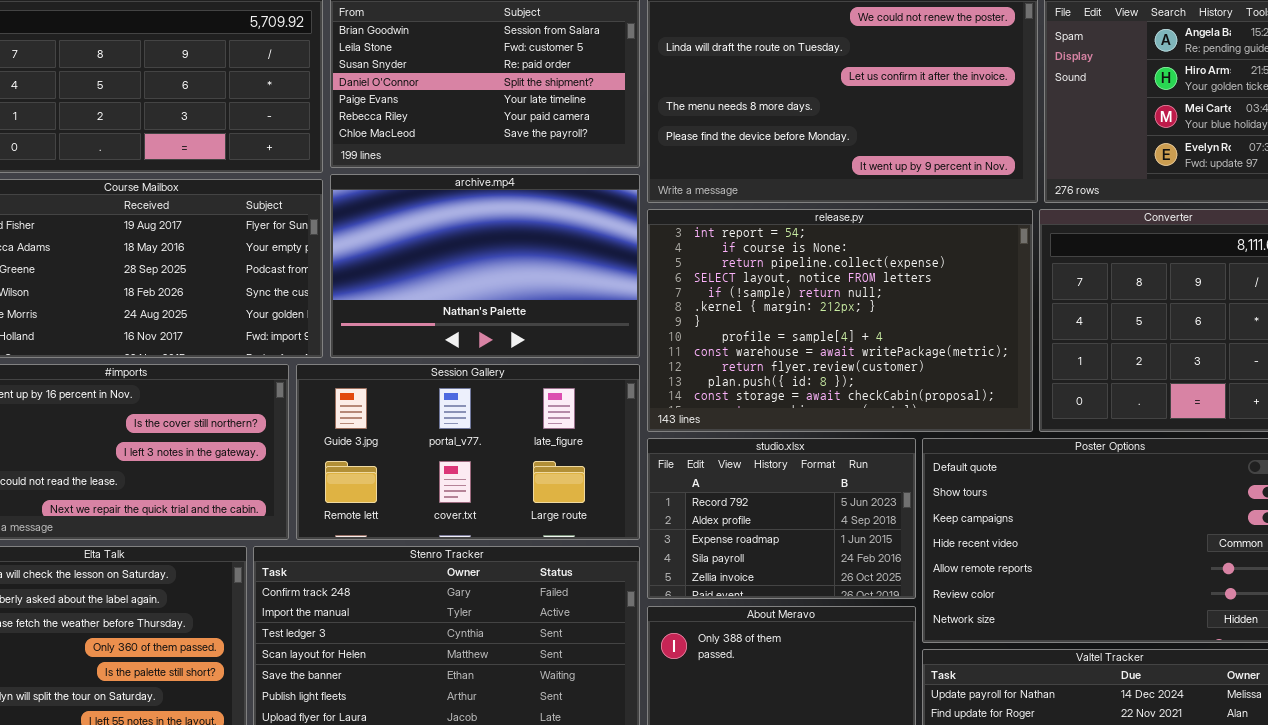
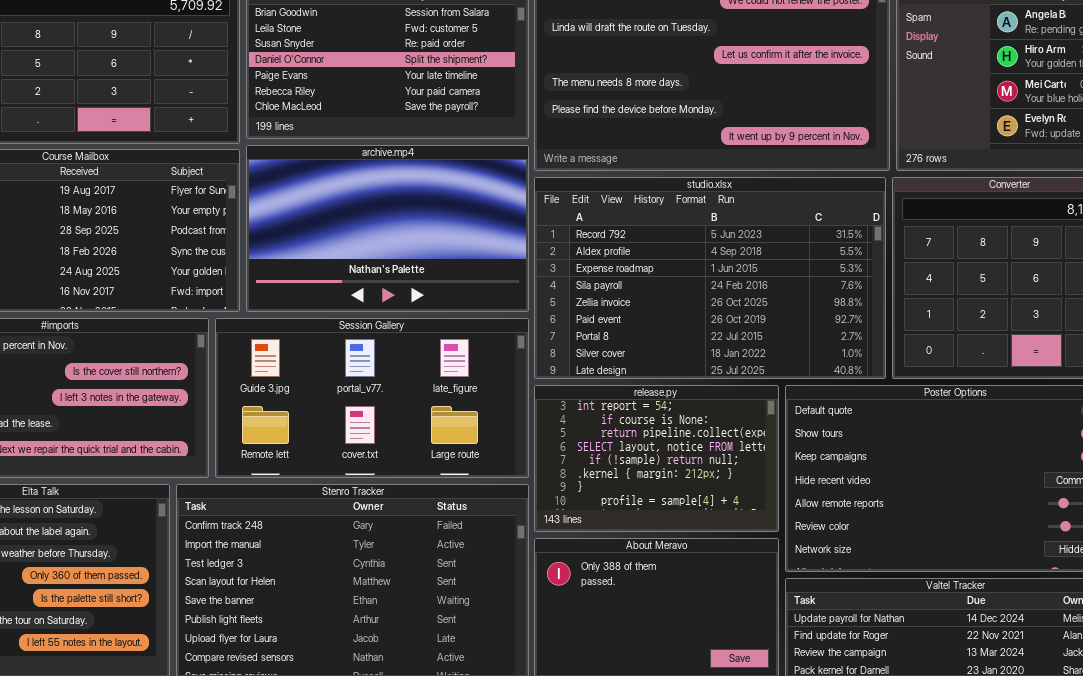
release.py: [647,209,1033,432] -> [534,385,779,532], moved, resized
studio.xlsx: [647,438,916,599] -> [534,177,886,379], moved, resized

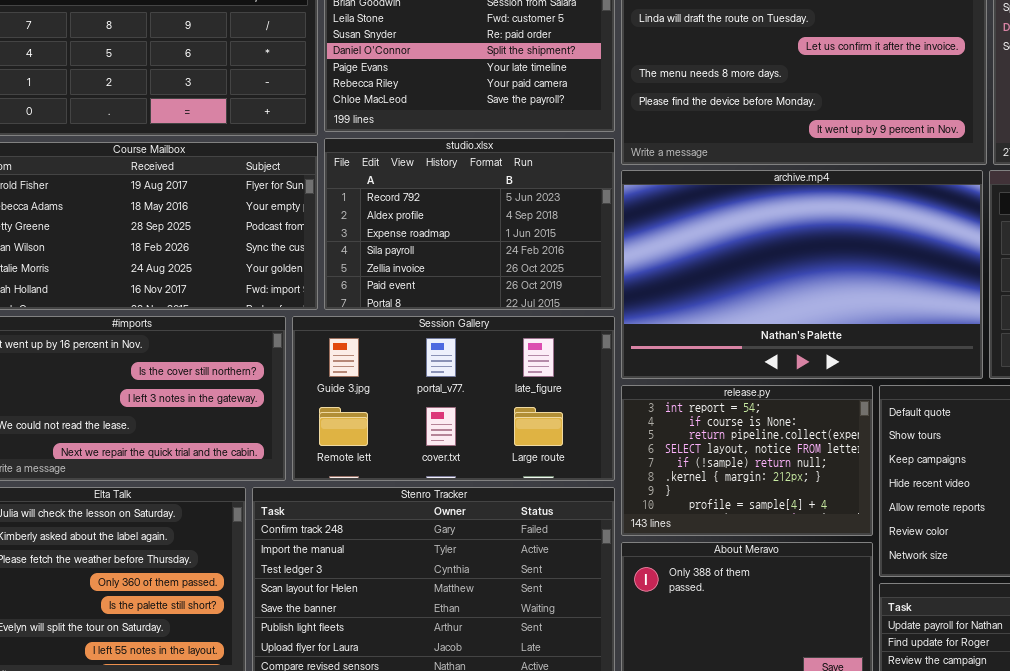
archive.mp4: [246,145,529,312] -> [621,170,983,379], moved, resized
studio.xlsx: [534,177,886,379] -> [324,138,615,310], moved, resized

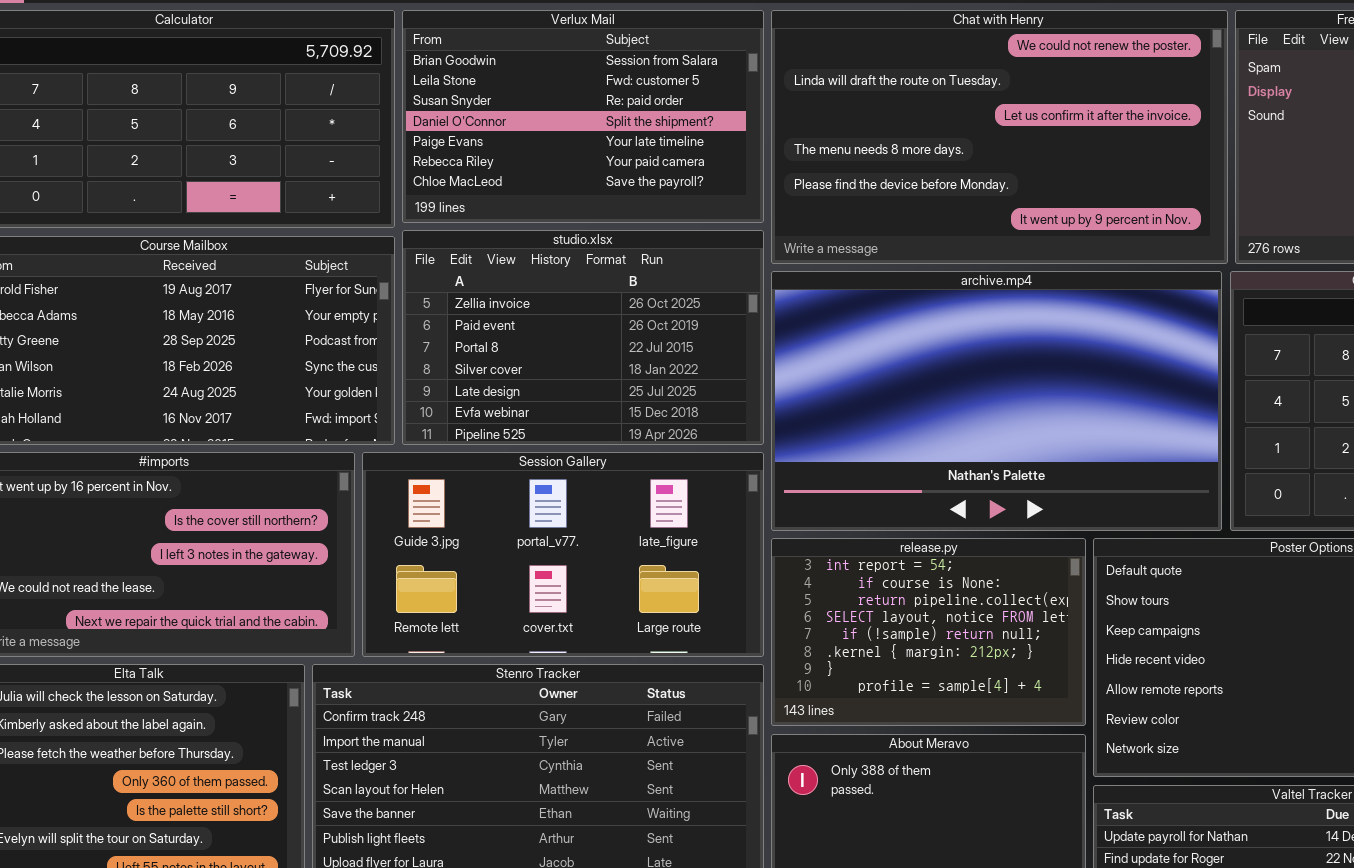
studio.xlsx: [324,138,615,310] -> [402,230,764,445], scrolled down 4 rows

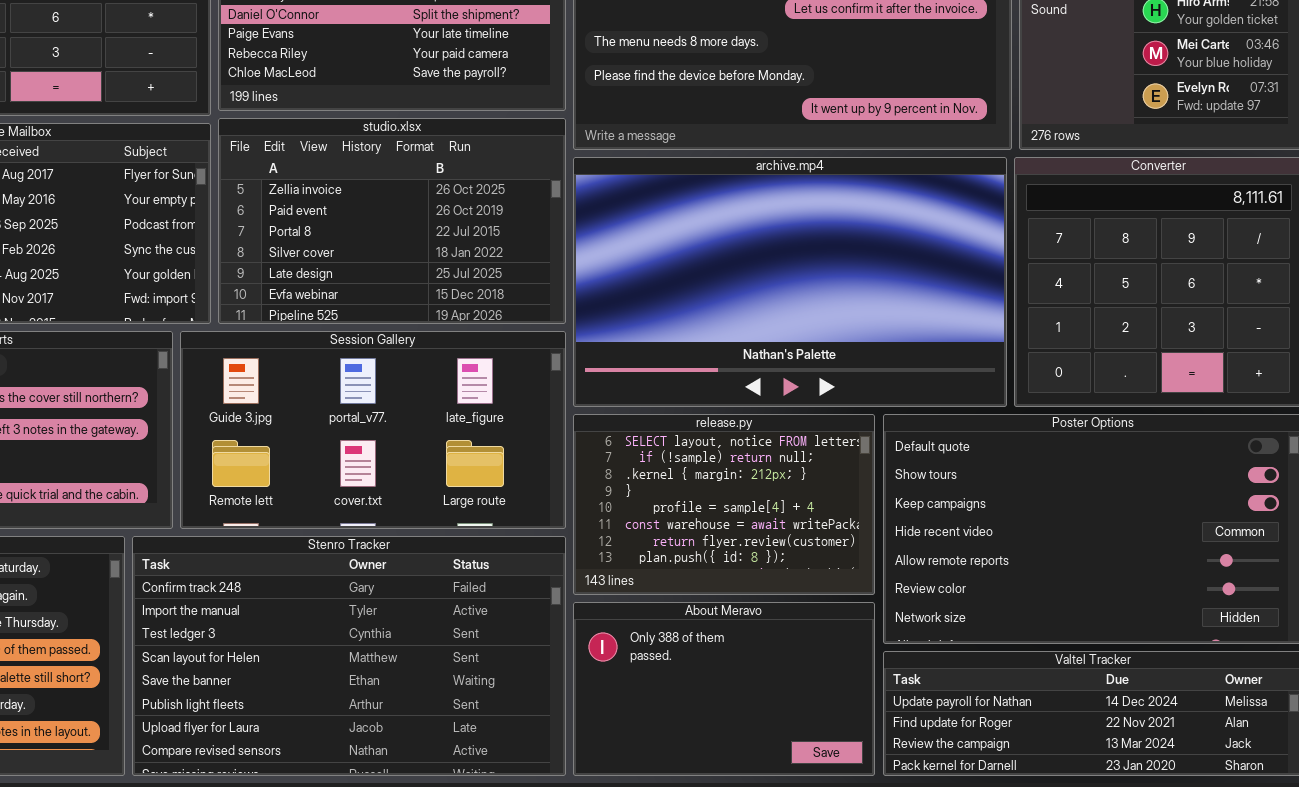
release.py: [771,538,1086,726] -> [573,414,875,595], scrolled down 3 rows

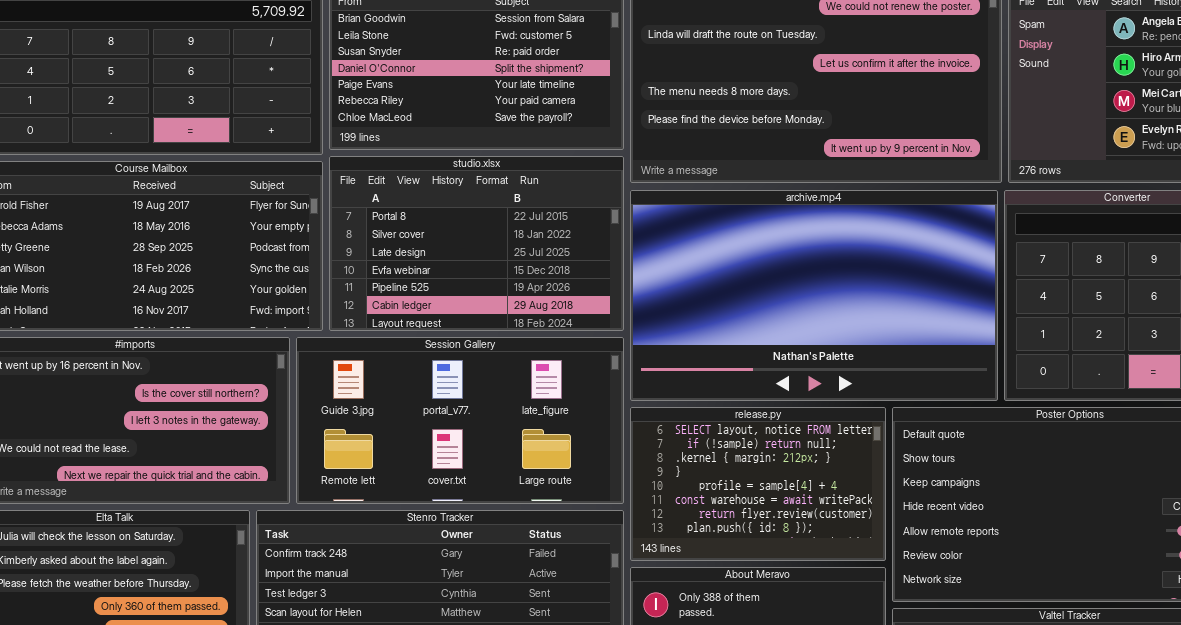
studio.xlsx: [218,118,566,324] -> [329,156,624,331], scrolled down 2 rows

